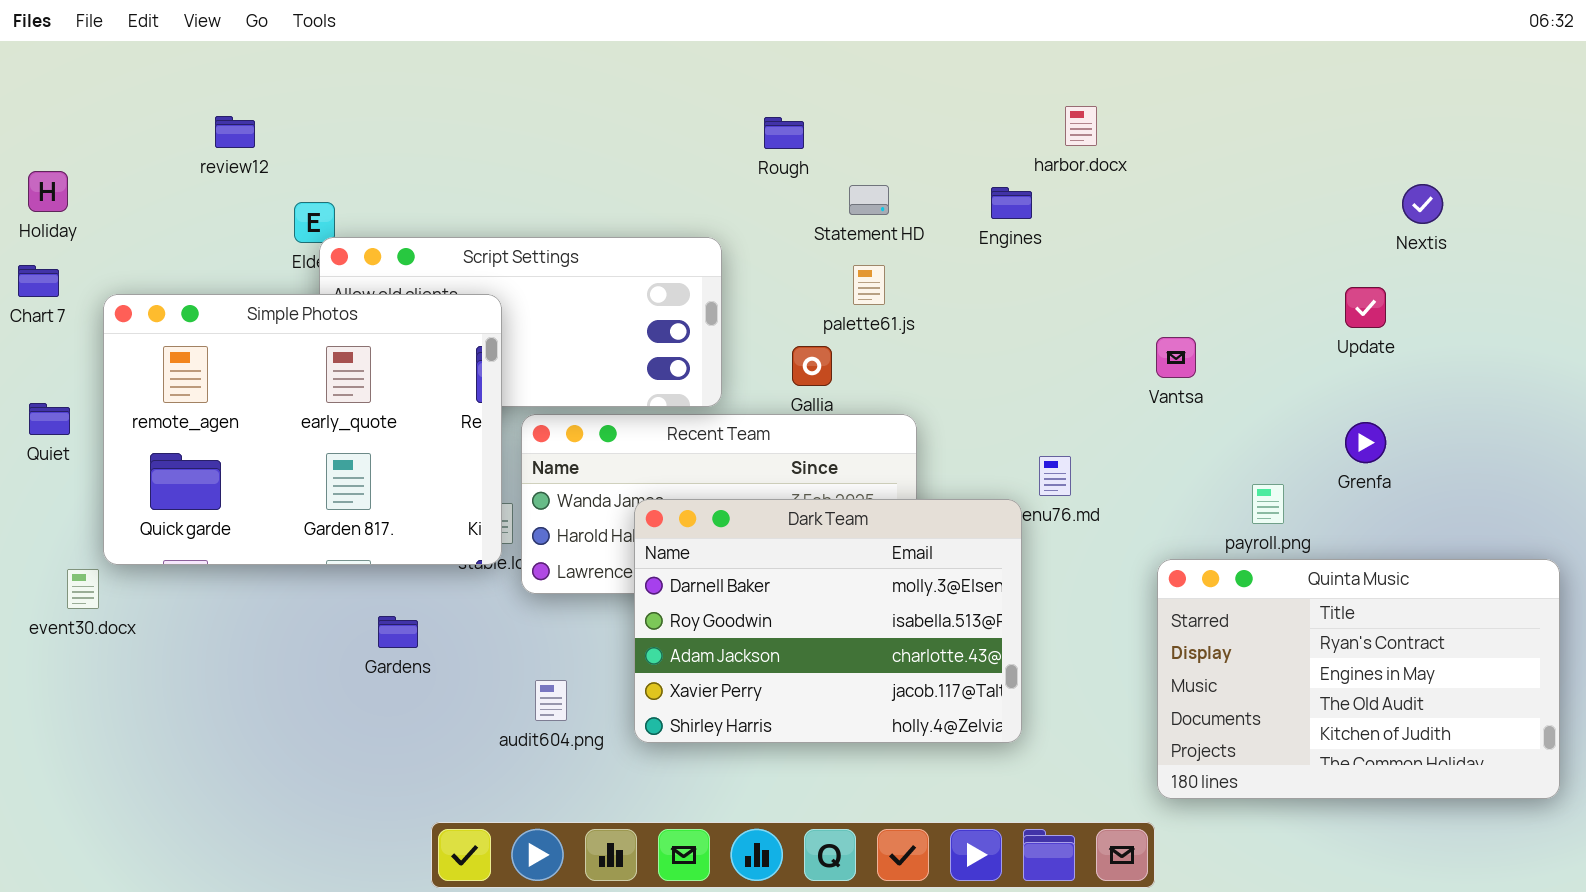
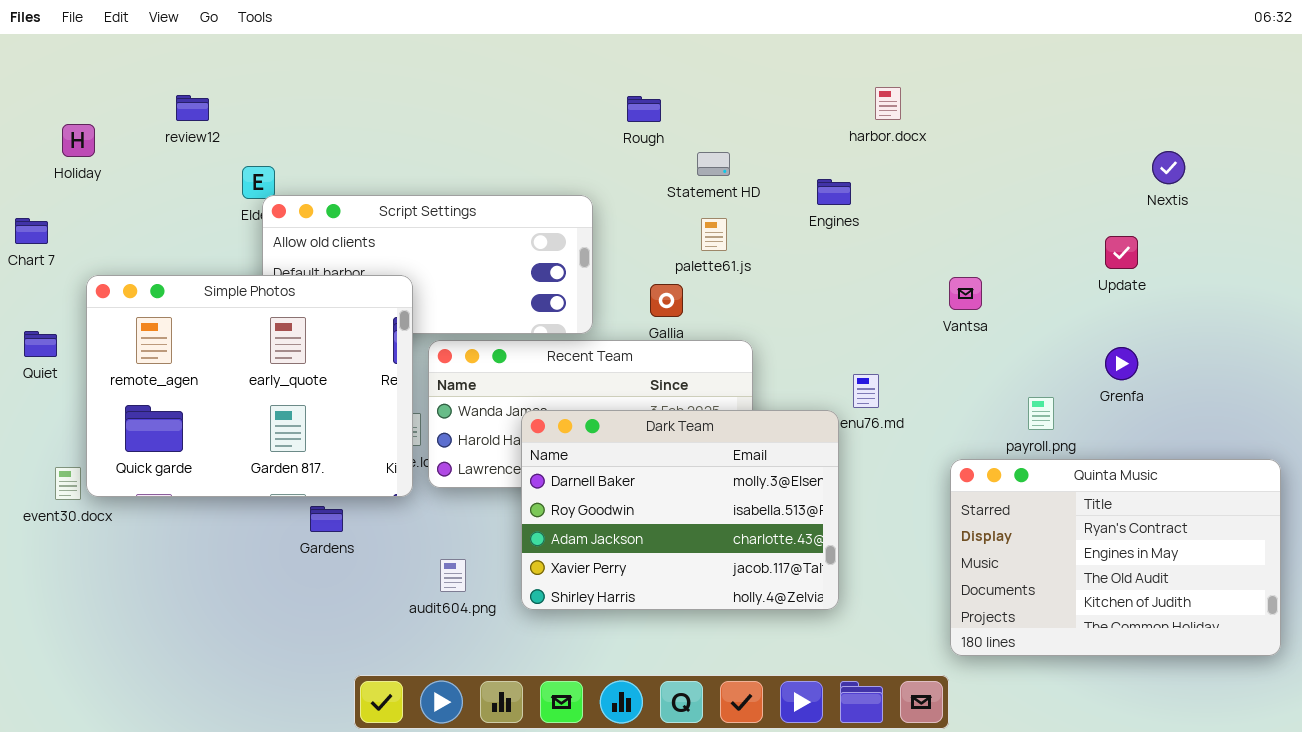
Holiday: [28,171,68,212] -> [62,124,95,157], moved
Engines: [991,187,1032,219] -> [817,179,851,205], moved
Simple Photos: [103,294,502,565] -> [86,275,413,497], moved

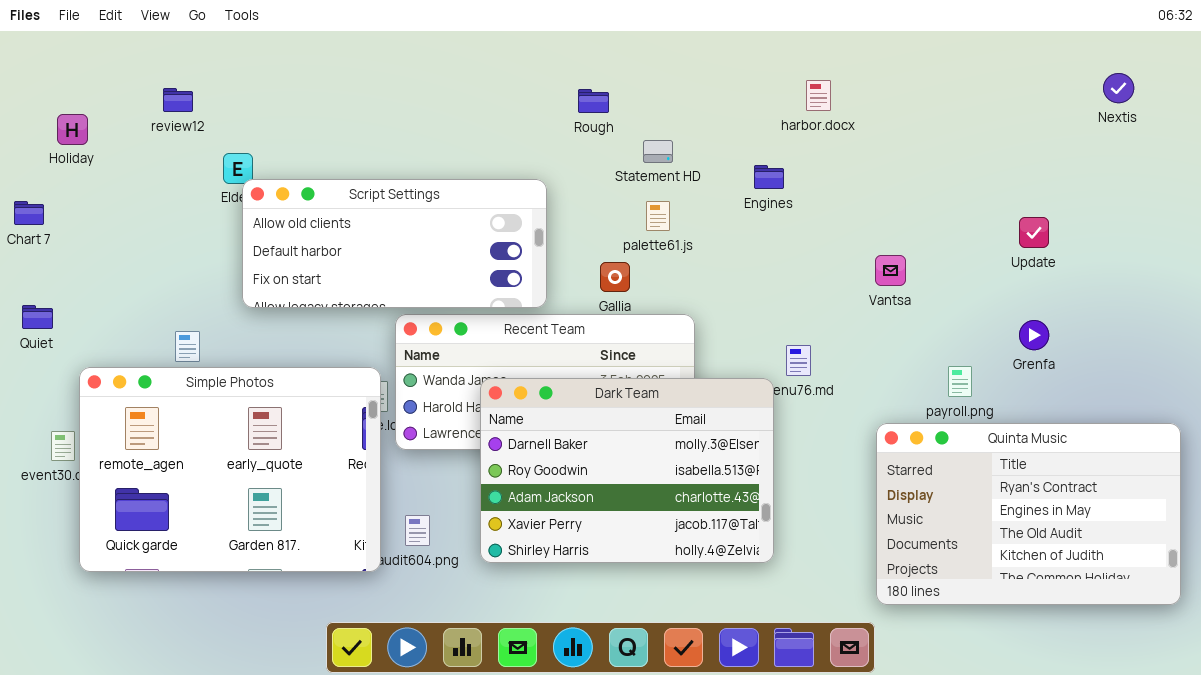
Nextis: [1152,151,1185,184] -> [1103,73,1134,103], moved
Simple Photos: [86,275,413,497] -> [79,367,381,572], moved

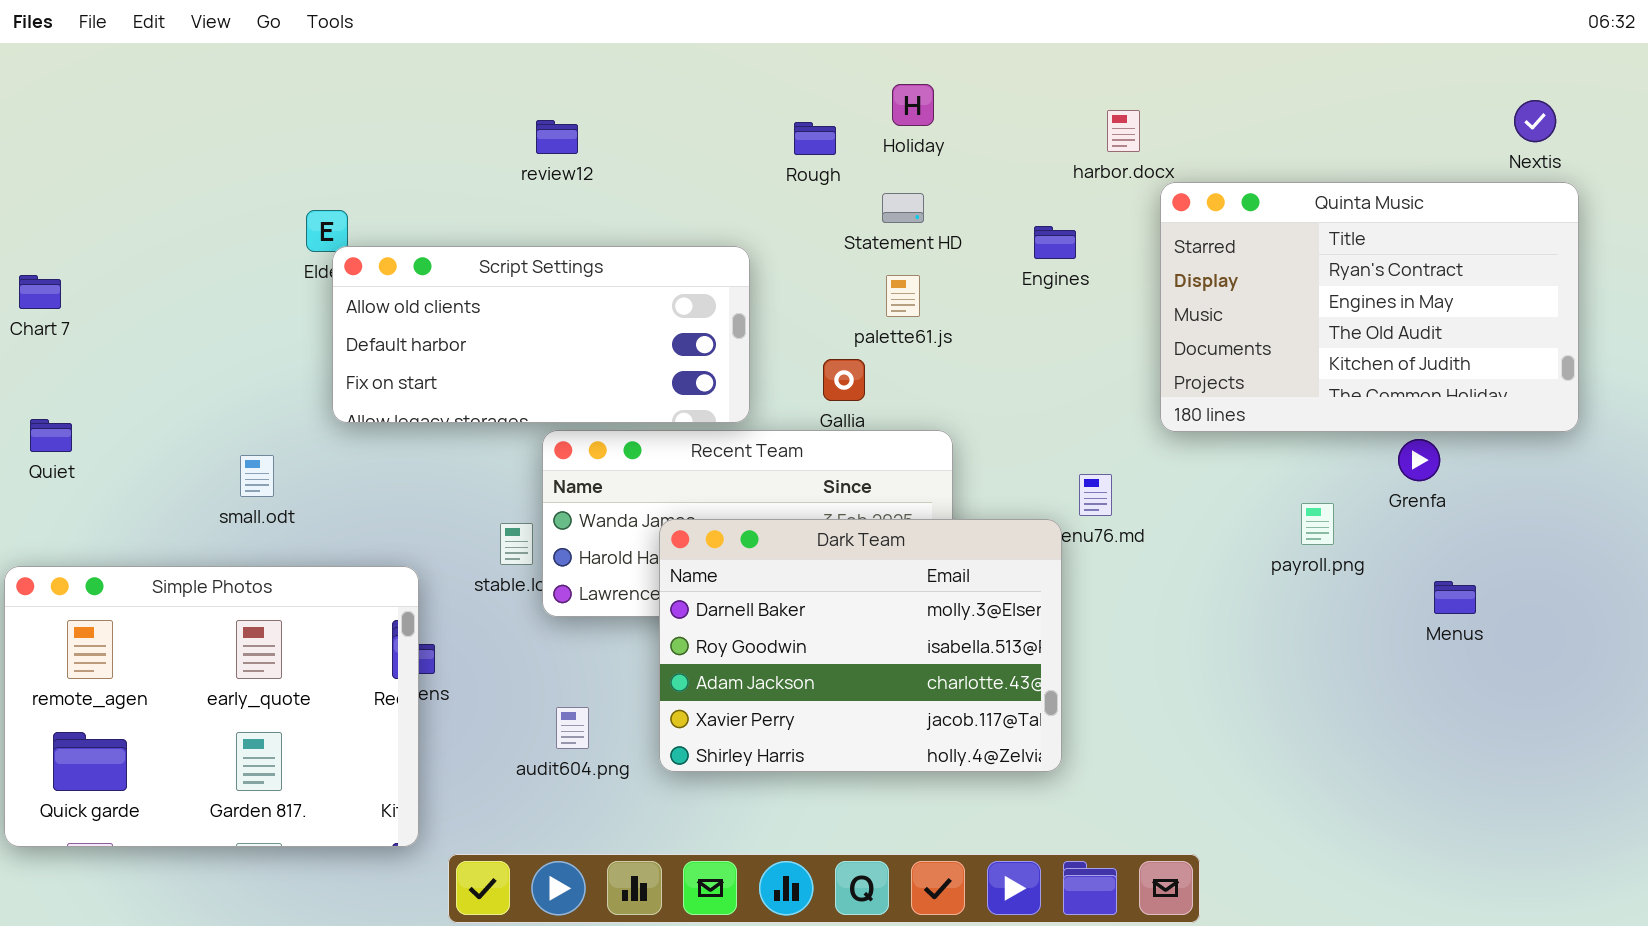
review12: [163,88,193,112] -> [536,120,578,154], moved
Holiday: [57,114,88,145] -> [892,84,934,126], moved
Simple Photos: [79,367,381,572] -> [4,566,419,847], moved
Quinta Music: [876,423,1181,605] -> [1160,182,1579,432], moved

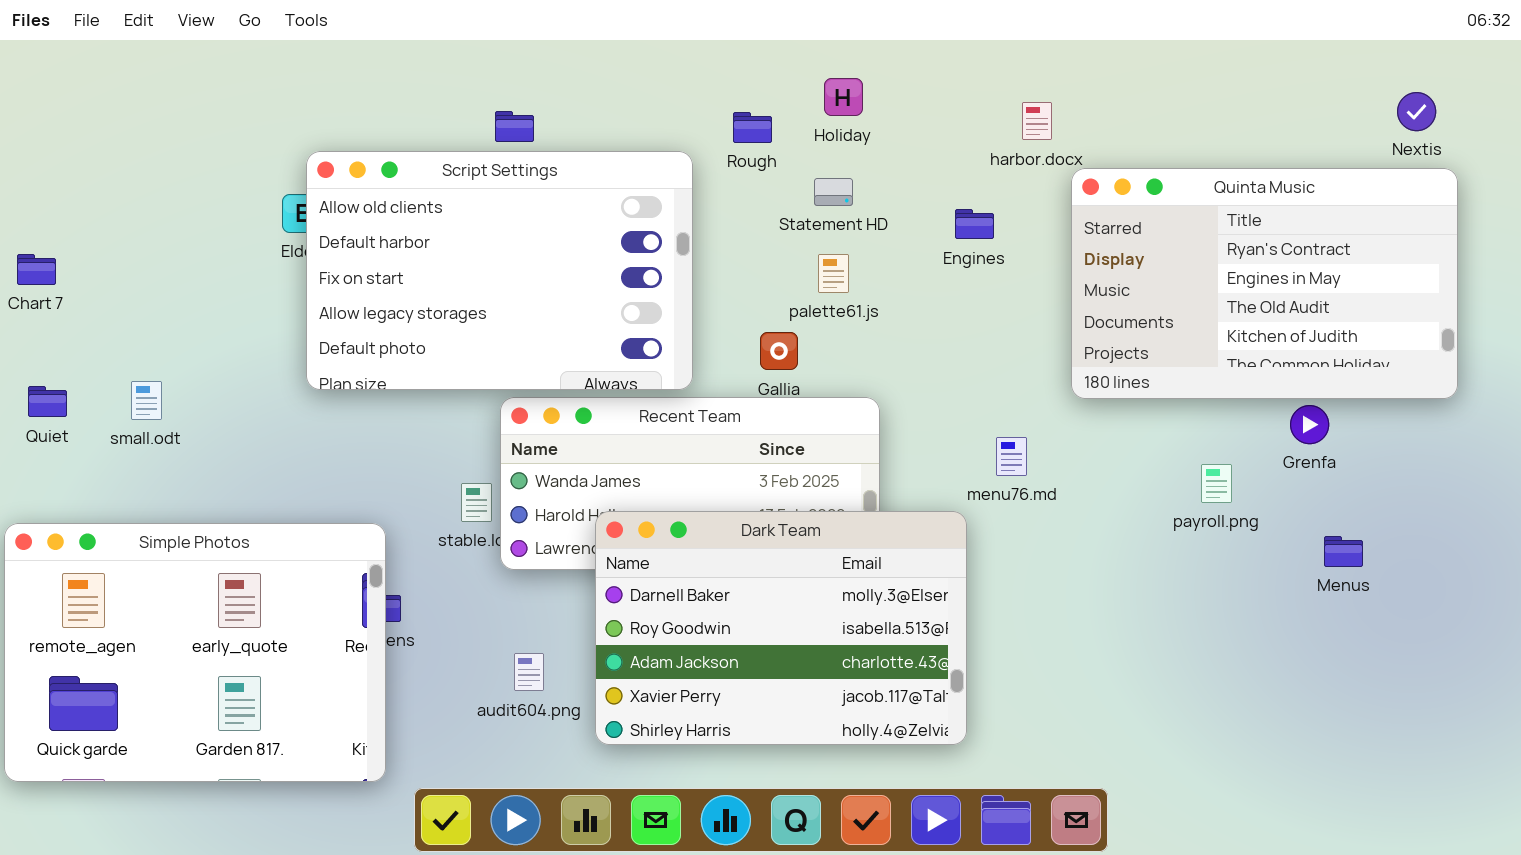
Script Settings: [332,246,750,423] -> [306,151,693,390], resized
small.odt: [240,455,274,497] -> [131,381,162,420], moved
Dark Team: [659,519,1062,772] -> [595,511,967,745], moved

